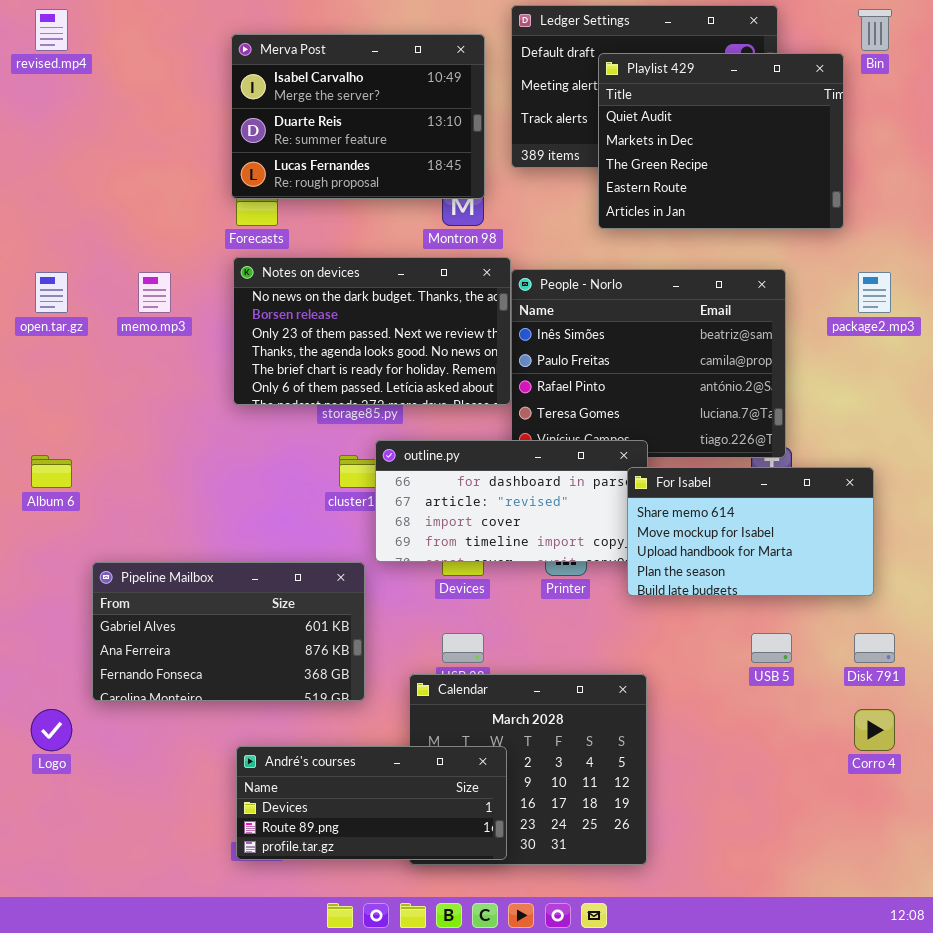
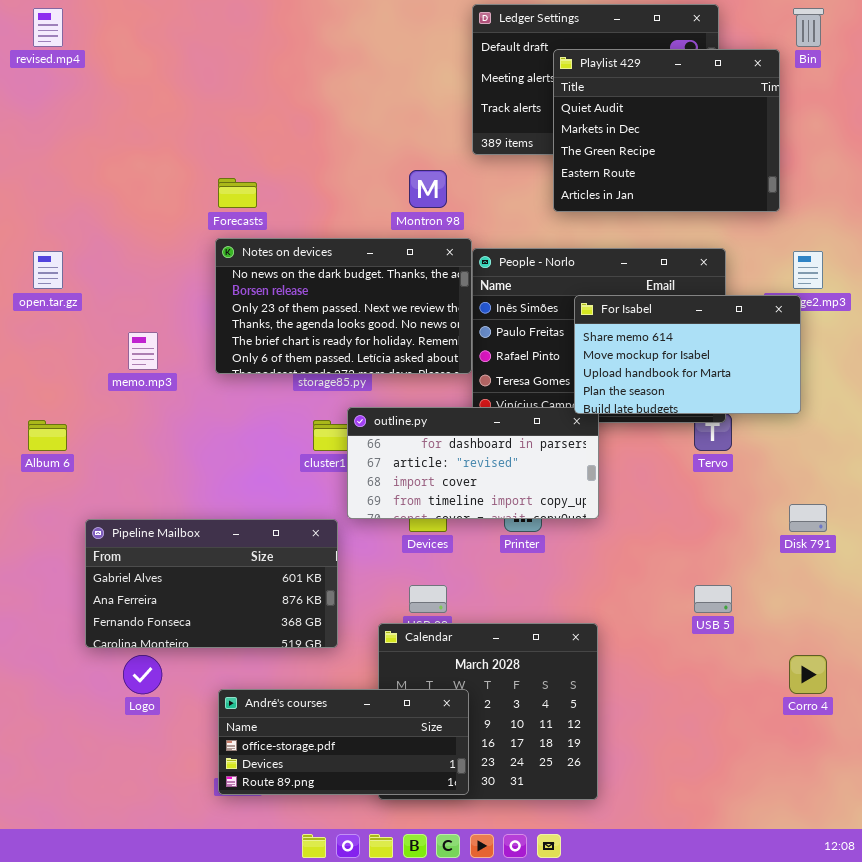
Merva Post: [231,34,485,199] -> none, closed
memo.mp3: [138,272,171,313] -> [128,332,158,370], moved
For Isabel: [627,467,874,596] -> [574,295,801,414], moved
Disk 791: [854,633,895,663] -> [789,504,827,532], moved
Logo: [31,709,72,751] -> [123,655,162,694], moved
André's courses: [236,746,507,860] -> [218,689,469,795], scrolled up 1 row

